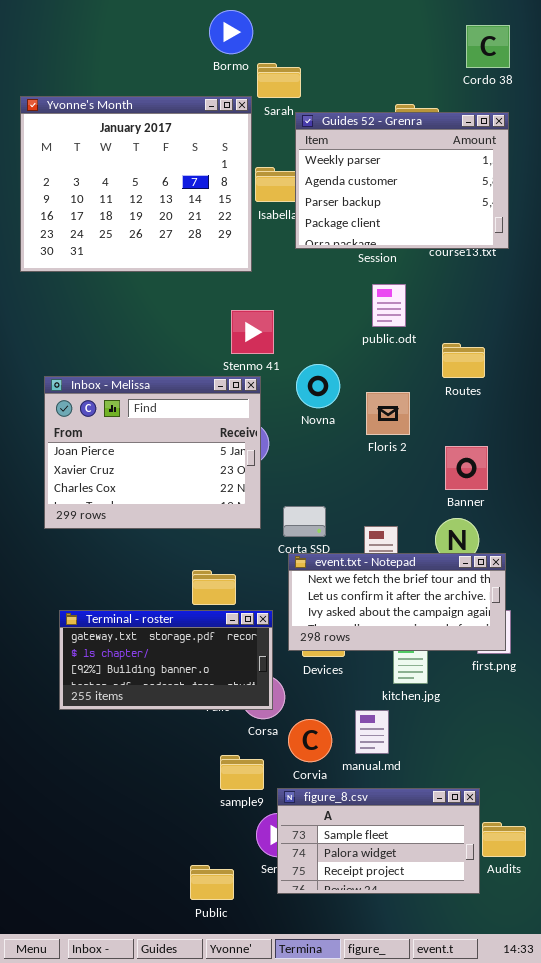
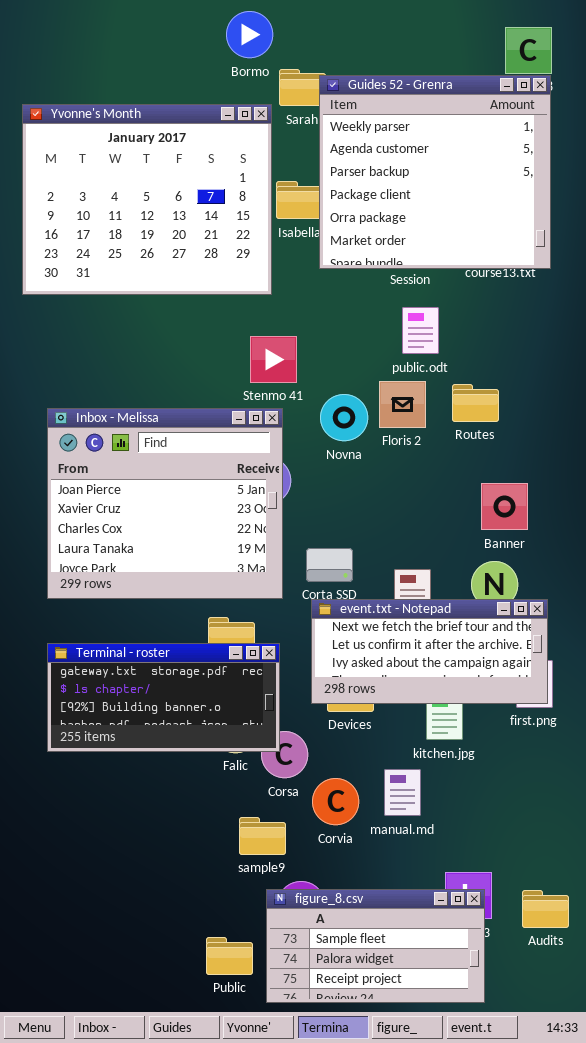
Guides 52 - Grenra: [295,112,509,249] -> [319,75,551,269], resized
Routes: [442,343,485,378] -> [452,384,499,422], moved
Inbox - Melissa: [44,376,261,529] -> [47,408,283,599], resized
Floris 2: [366,392,410,435] -> [379,381,426,428], moved
Terminal - roster: [59,610,273,710] -> [47,643,280,752], moved
figure_8.csv: [277,788,480,894] -> [266,889,485,1003], moved

